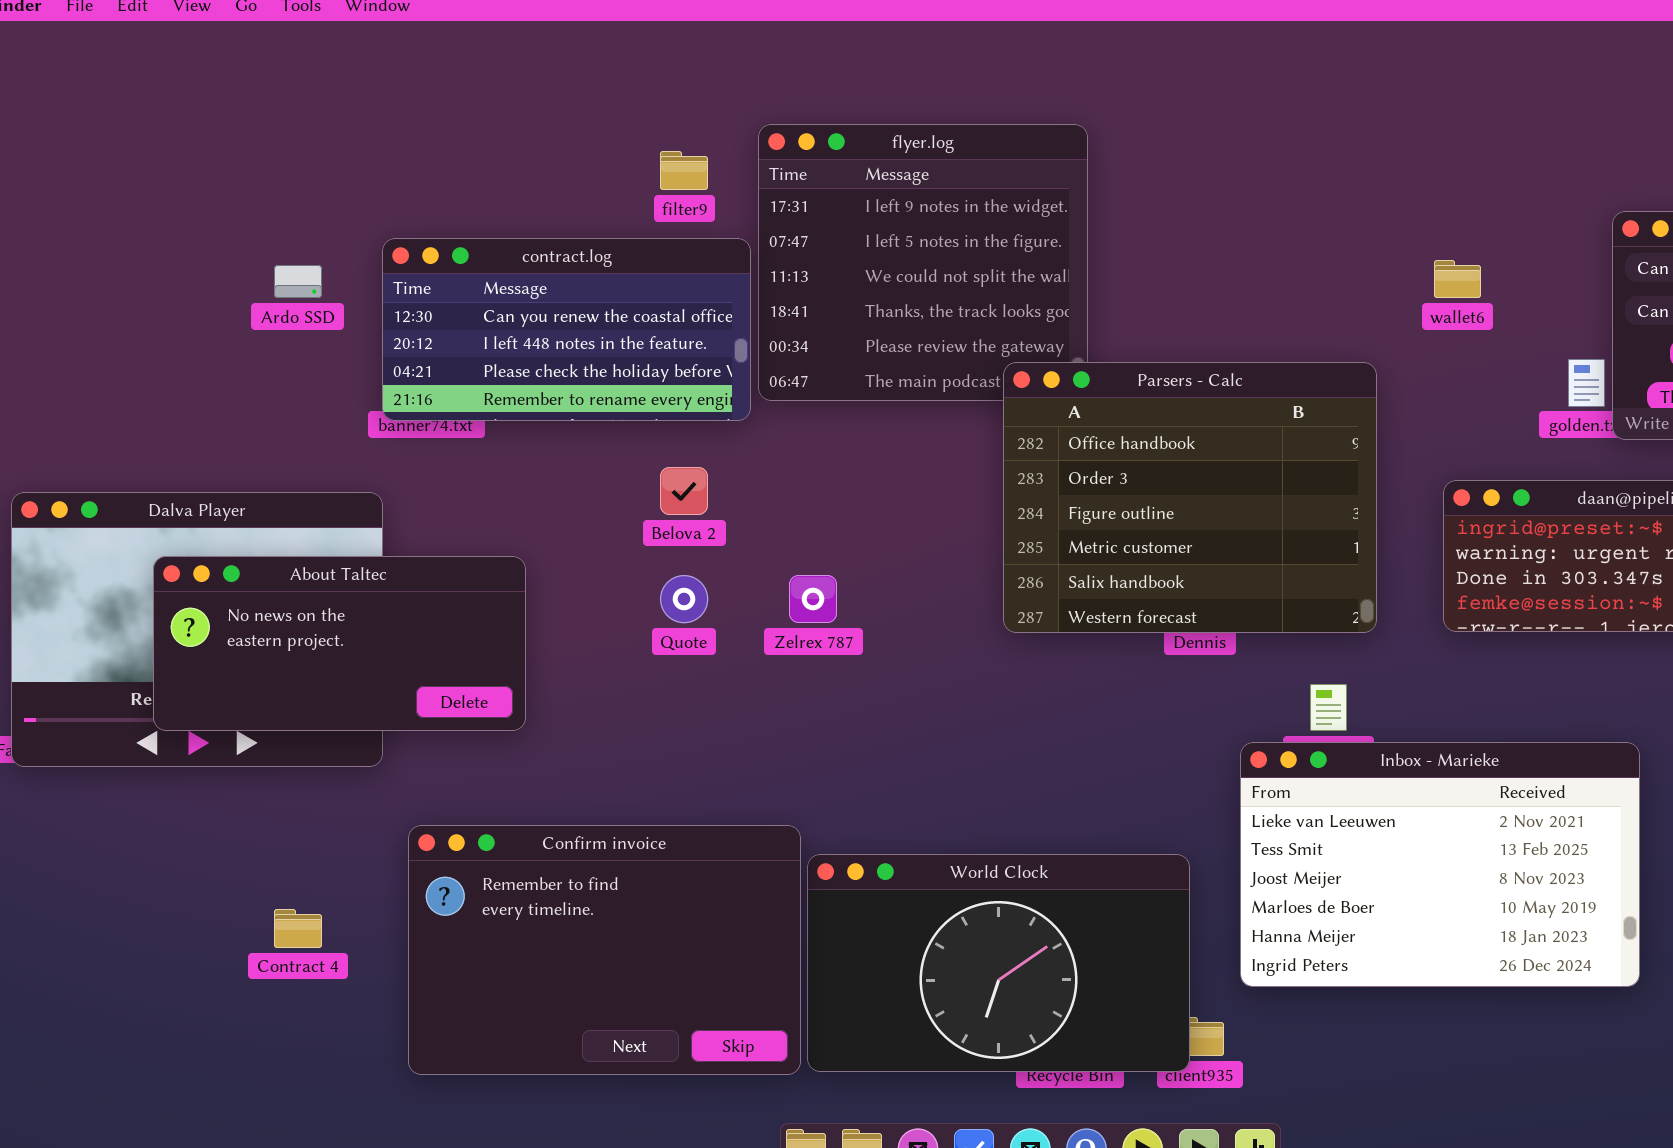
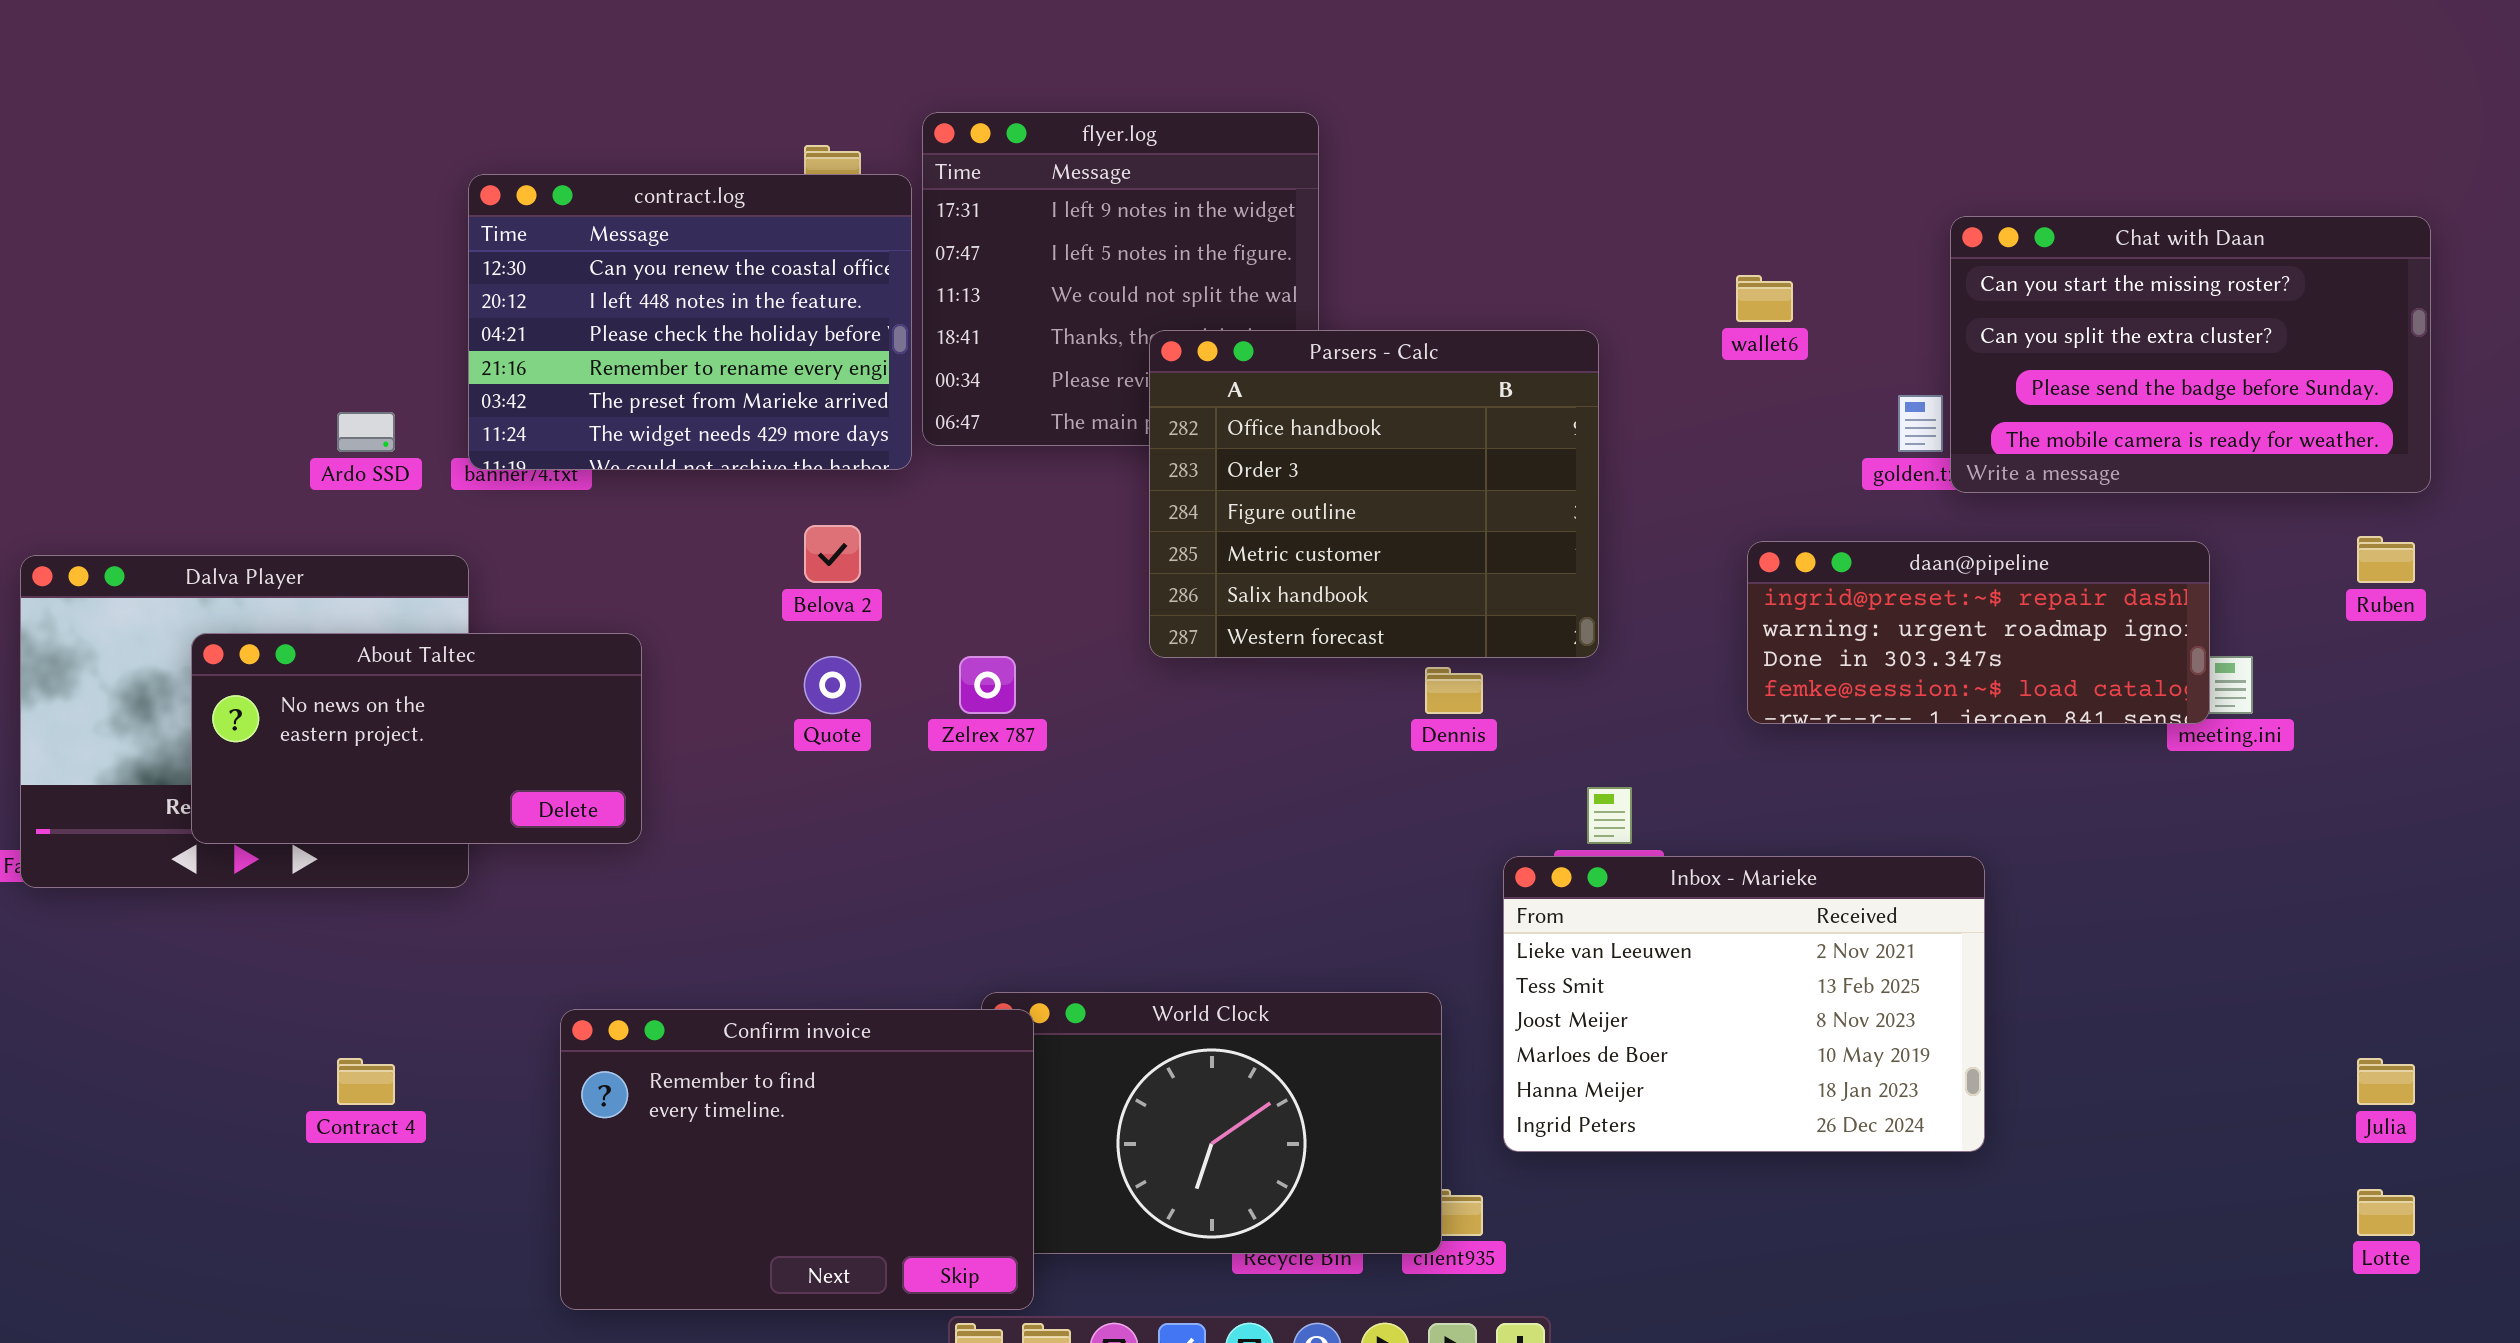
contract.log: [382,238,751,421] -> [468,174,912,470], resized
Ardo SSD: [274,265,322,298] -> [337,412,395,452], moved
Parsers - Calc: [1003,362,1377,633] -> [1149,330,1599,658], moved
Confirm invoice: [408,825,801,1075] -> [560,1009,1034,1310], moved

